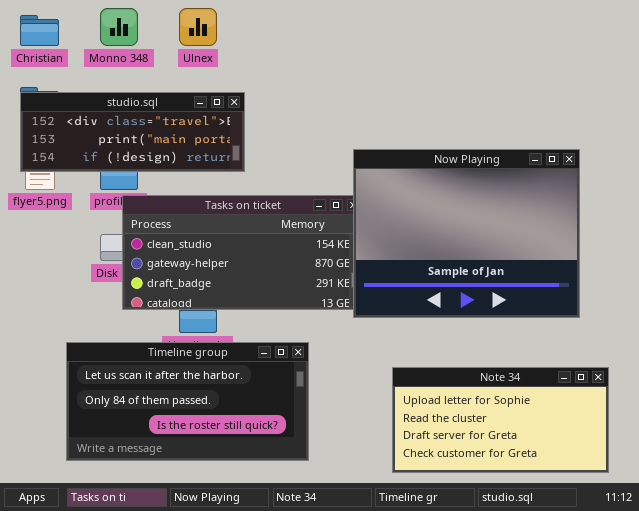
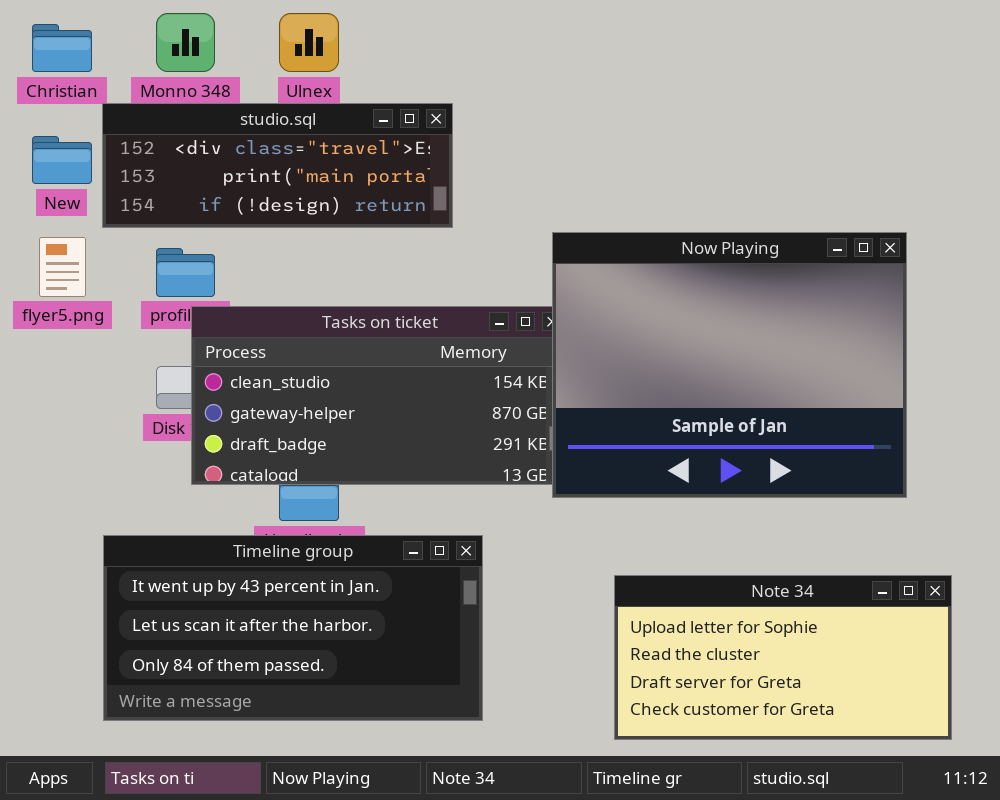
studio.sql: [20,92,245,172] -> [102,103,453,228], moved
Timeline group: [66,342,309,461] -> [103,535,483,721], scrolled up 1 row

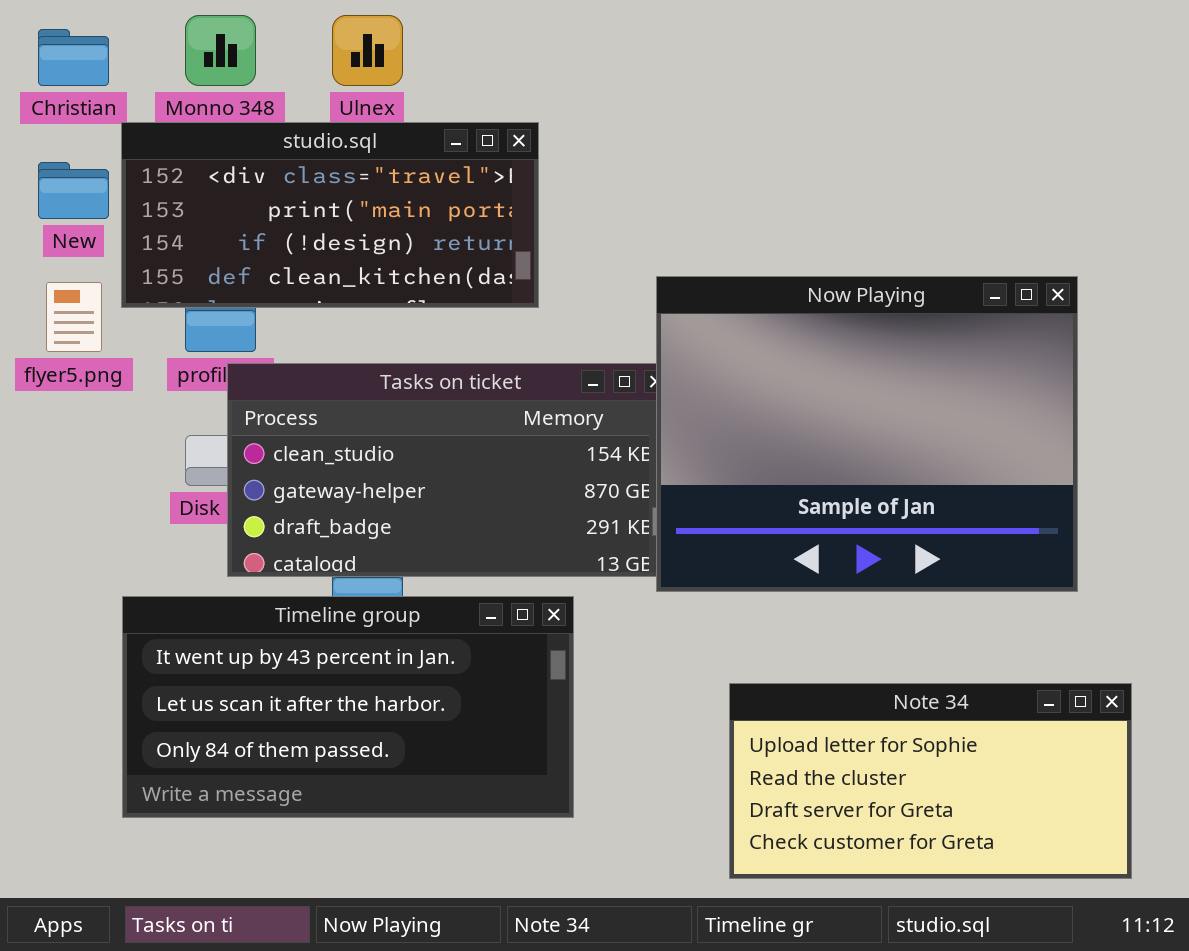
studio.sql: [102,103,453,228] -> [121,122,539,308], resized
Timeline group: [103,535,483,721] -> [122,596,574,818], moved

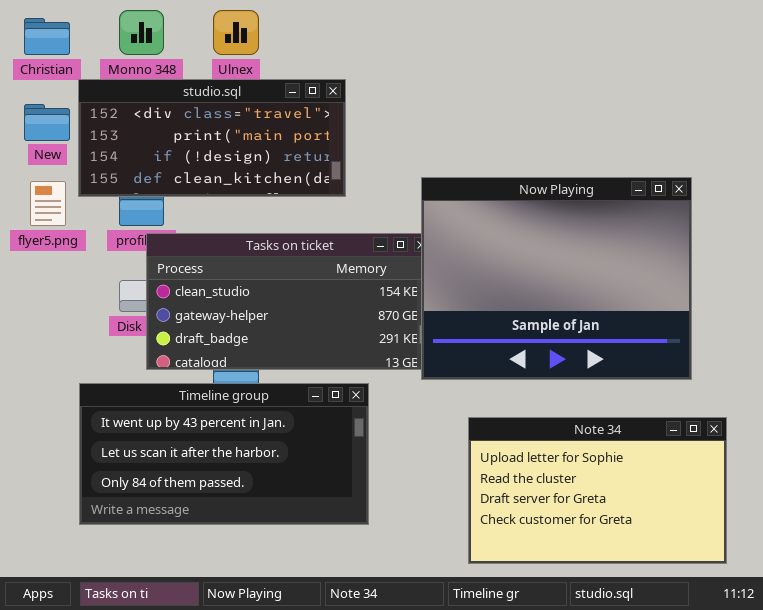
Note 34: [729,683,1132,879] -> [468,417,727,564], resized

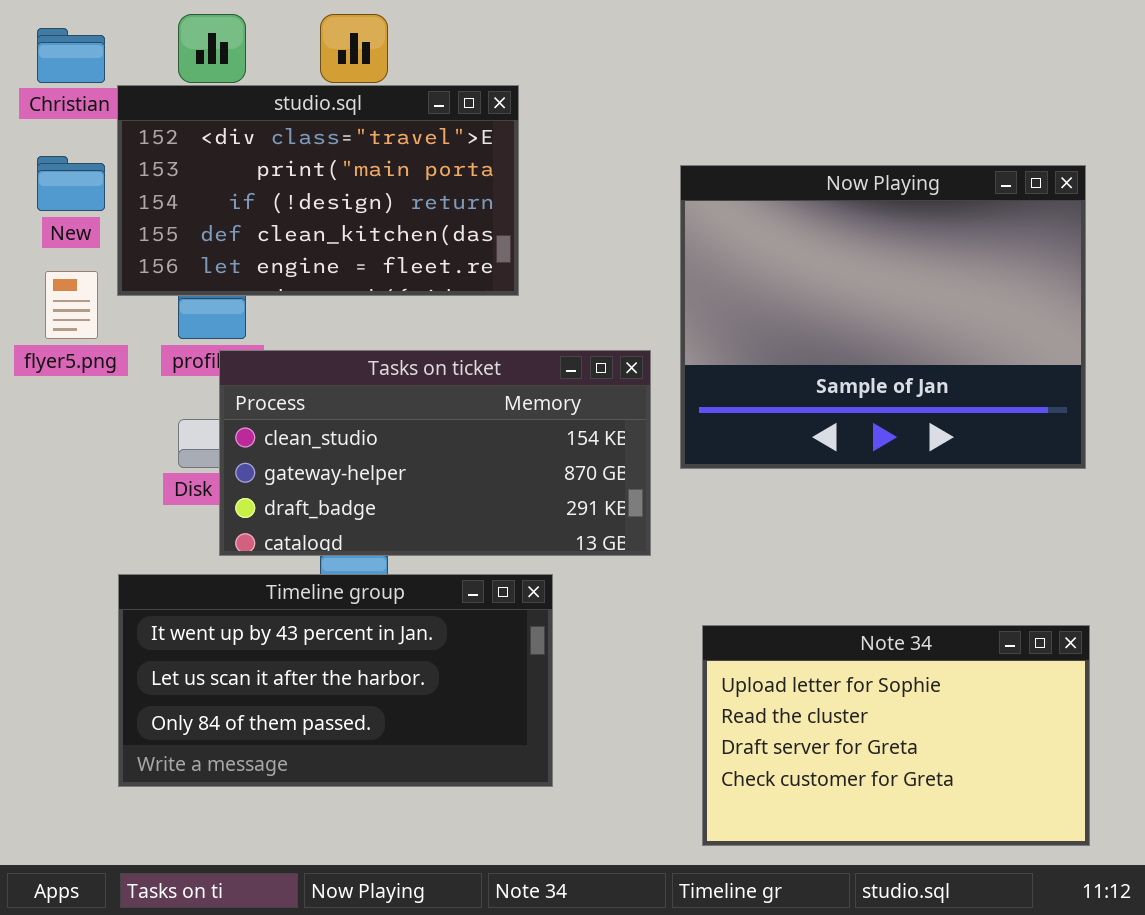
studio.sql: [78,79,346,197] -> [117,85,519,296], resized
Now Playing: [421,177,692,380] -> [680,165,1086,469], moved

